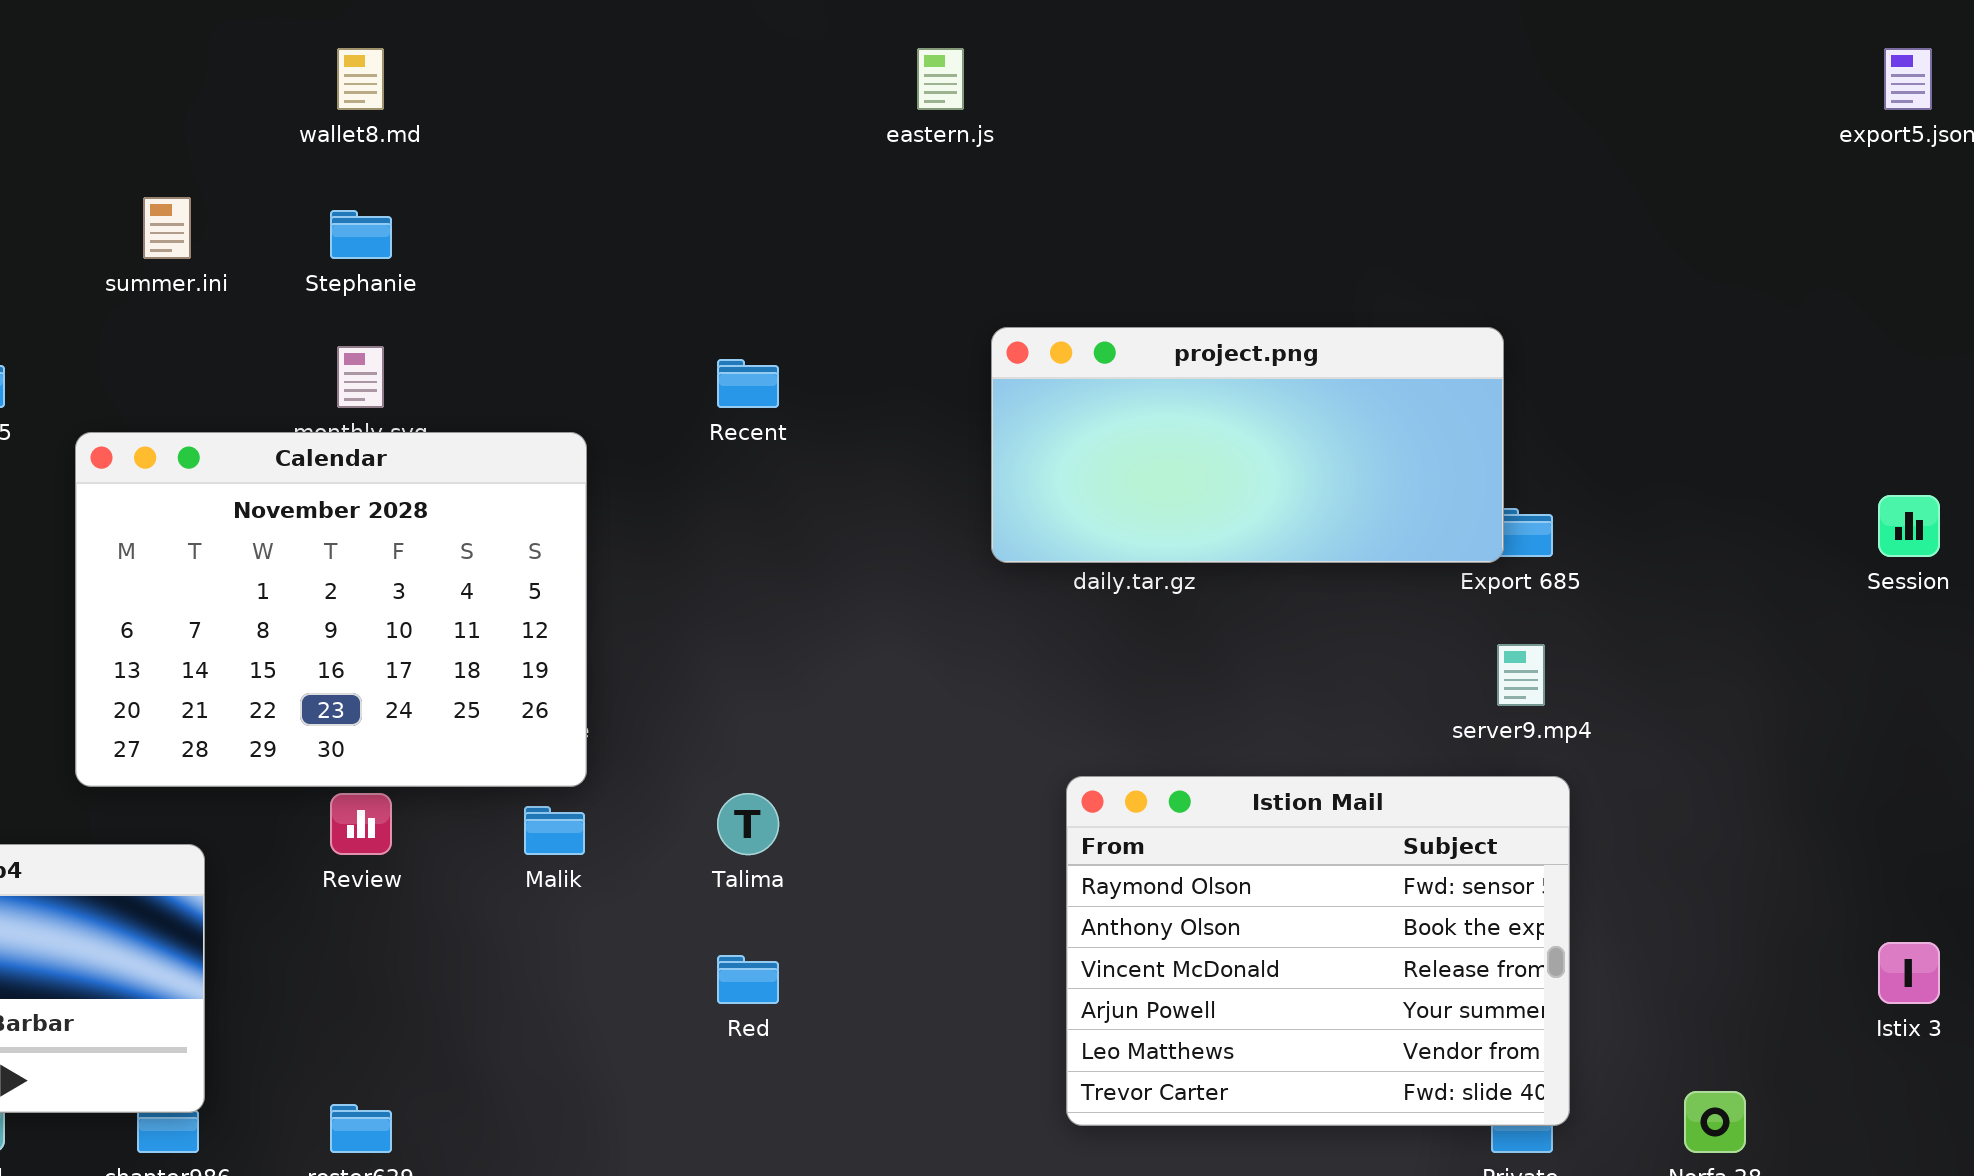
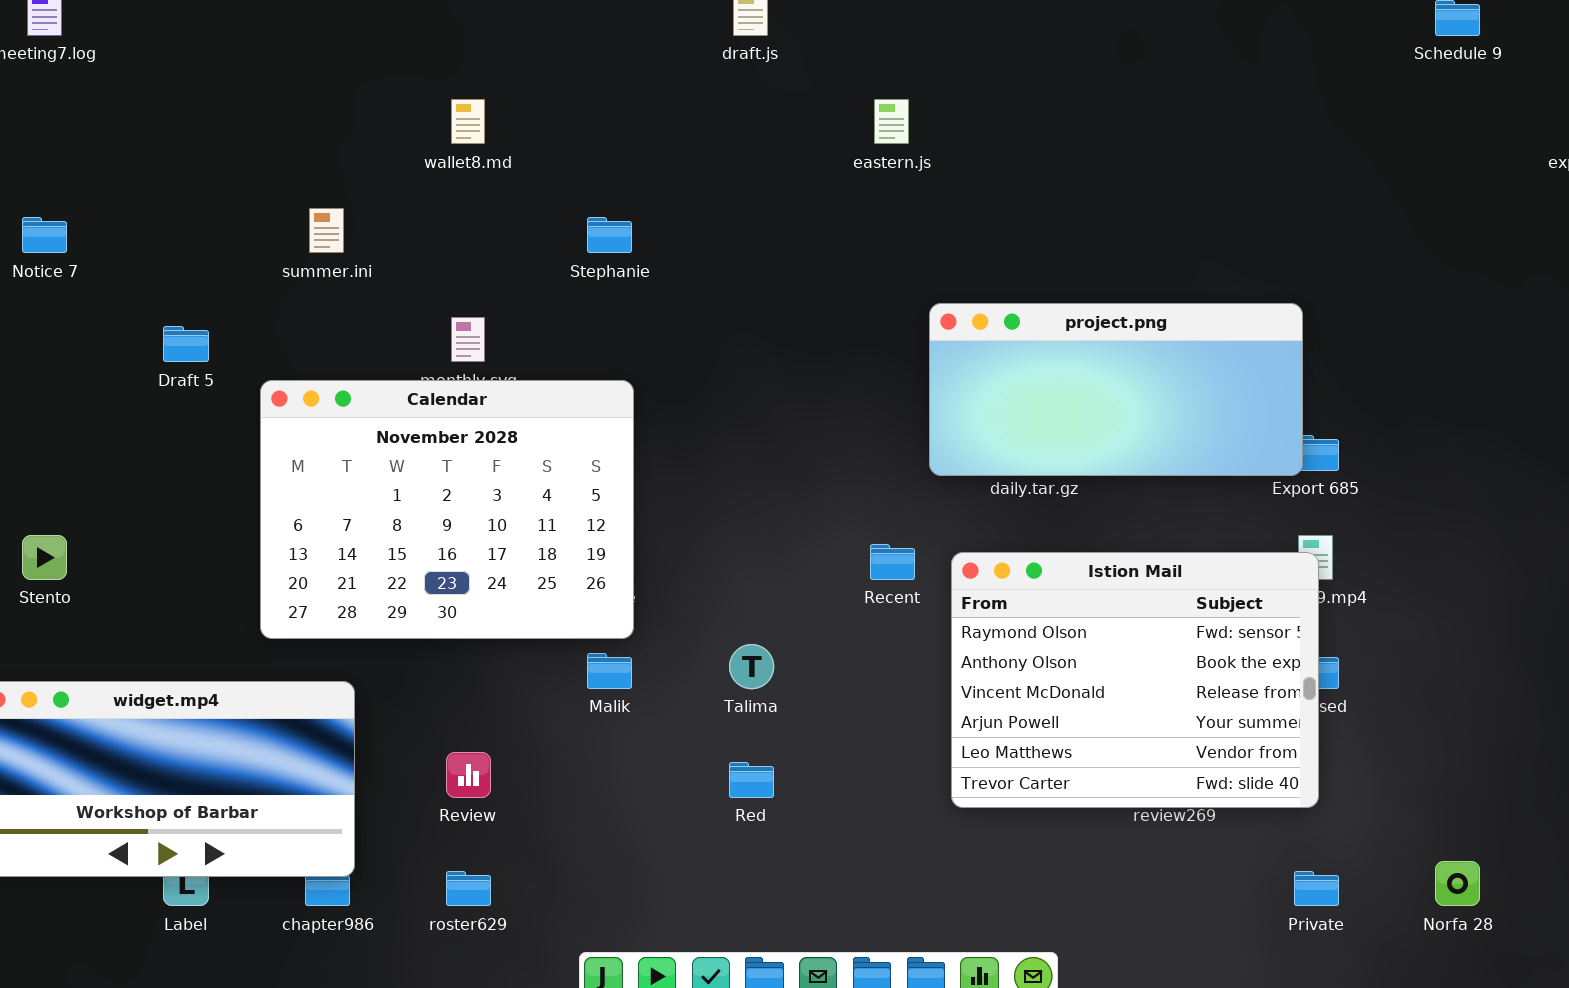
Stephanie: [330,210,392,259] -> [587,217,632,253], moved
Recent: [717,359,779,408] -> [870,544,915,580], moved
Istion Mail: [1066,776,1570,1126] -> [951,552,1319,808], moved
Review: [330,793,392,855] -> [446,752,491,798], moved

